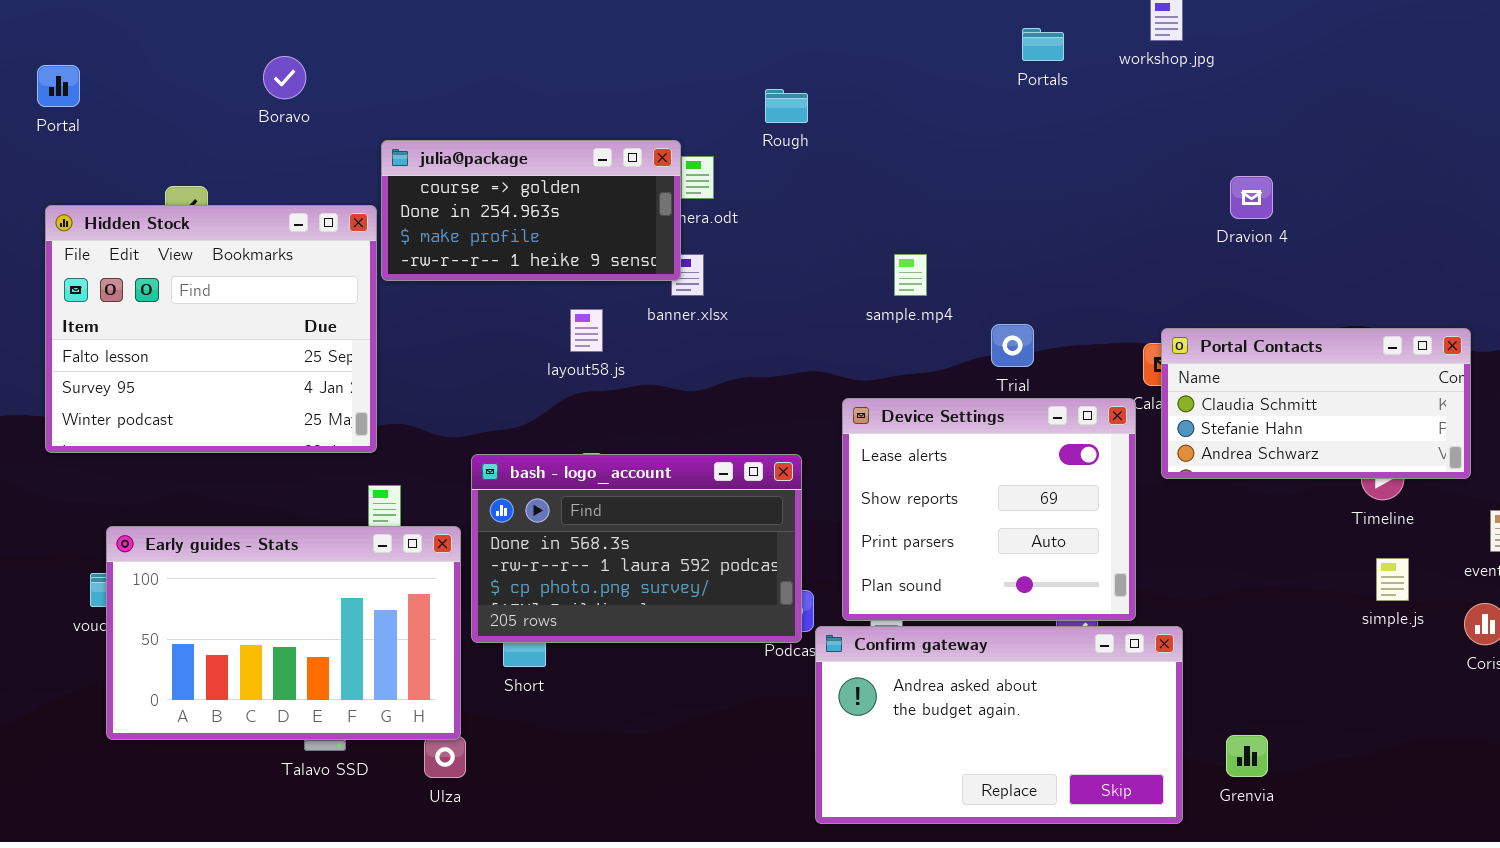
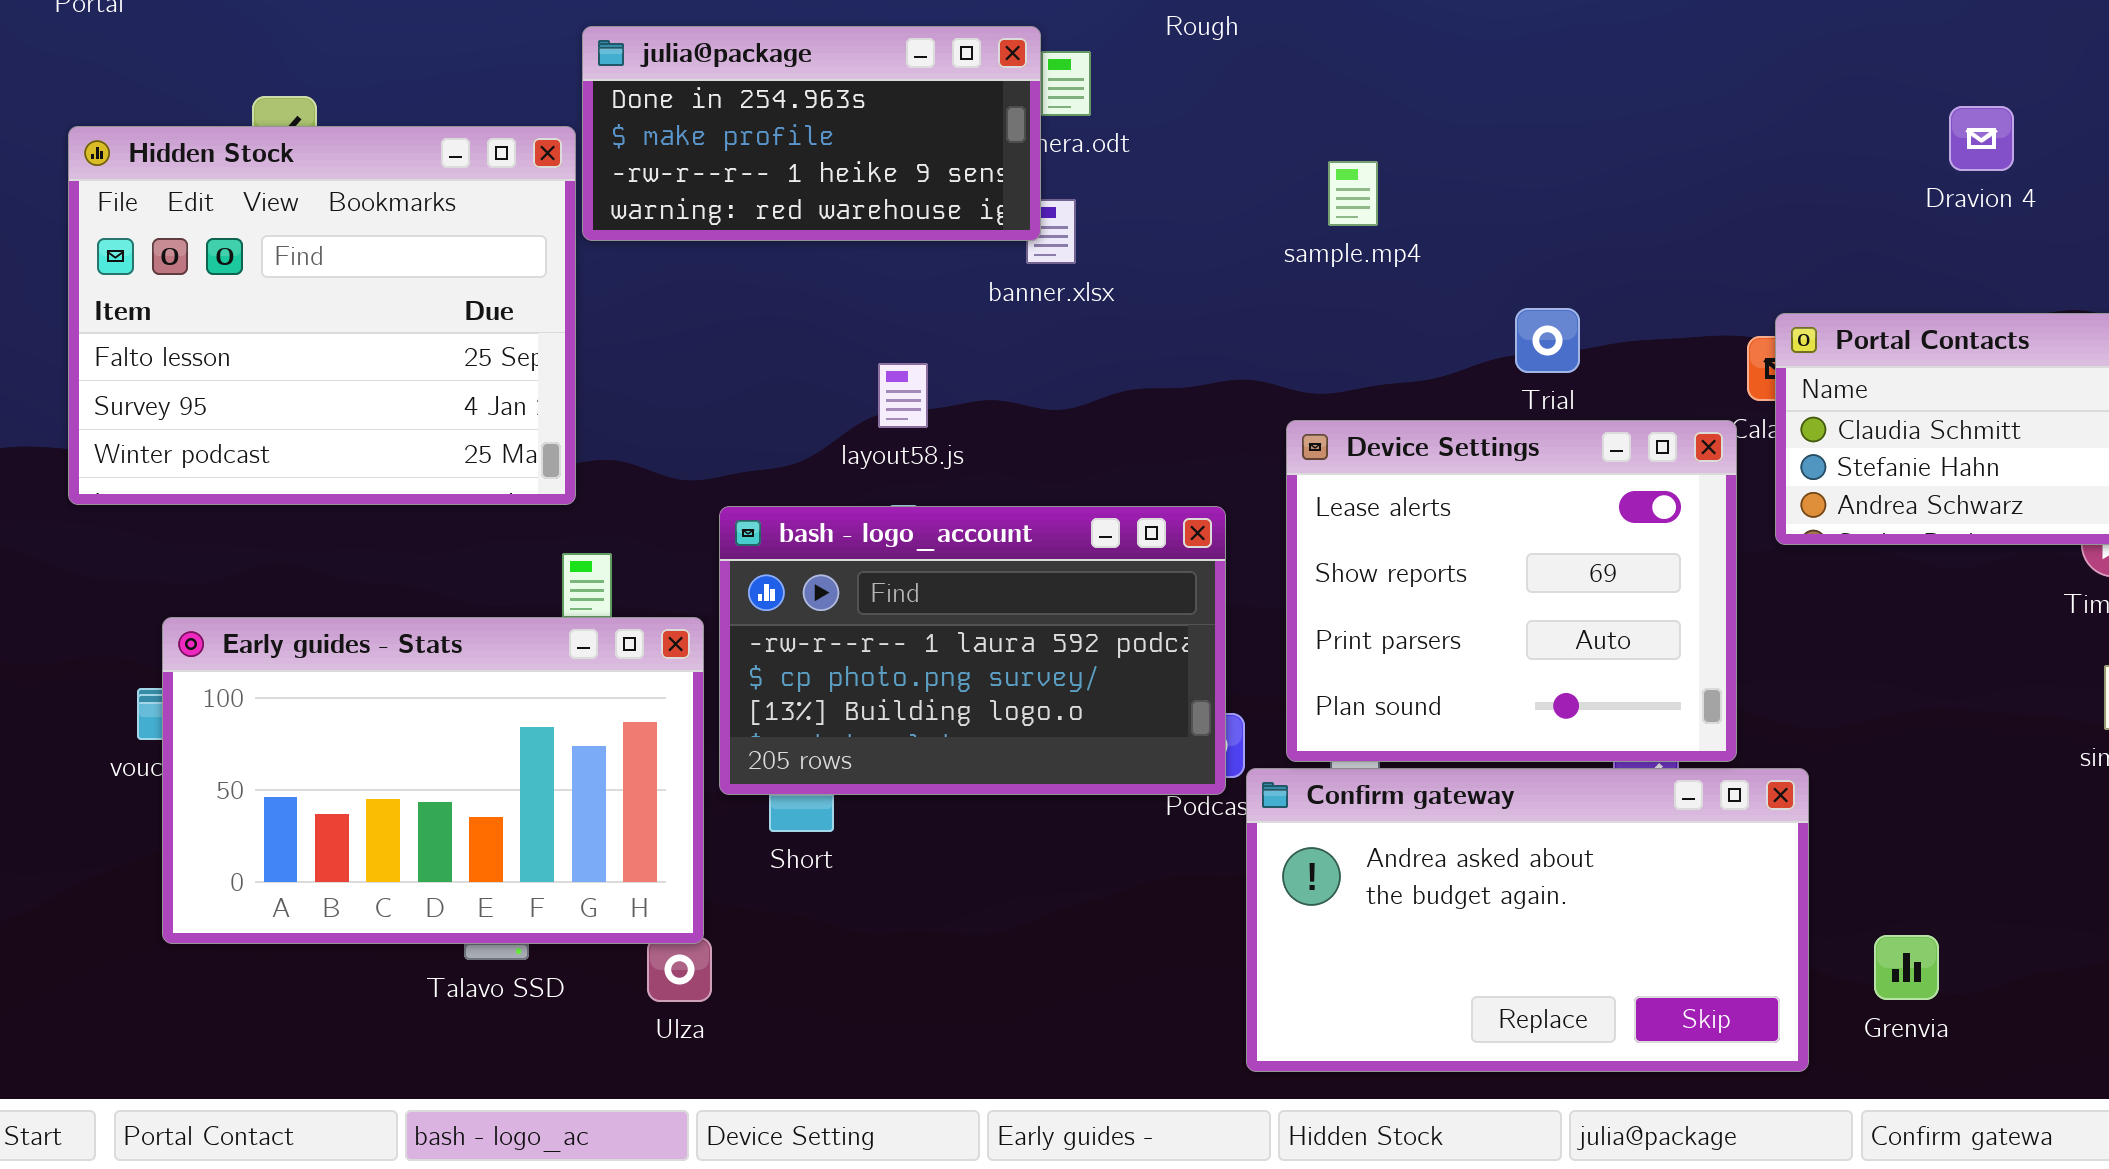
julia@package: [381,140,681,281] -> [582,26,1041,241], scrolled down 1 row
Dravion 4: [1230,176,1273,219] -> [1949,106,2014,171], moved
sample.mp4: [894,254,927,296] -> [1328,161,1378,226], moved
layout58.js: [570,309,603,352] -> [878,363,928,428], moved
bash - logo_account: [471,454,802,643] -> [719,506,1226,795], scrolled down 1 row

